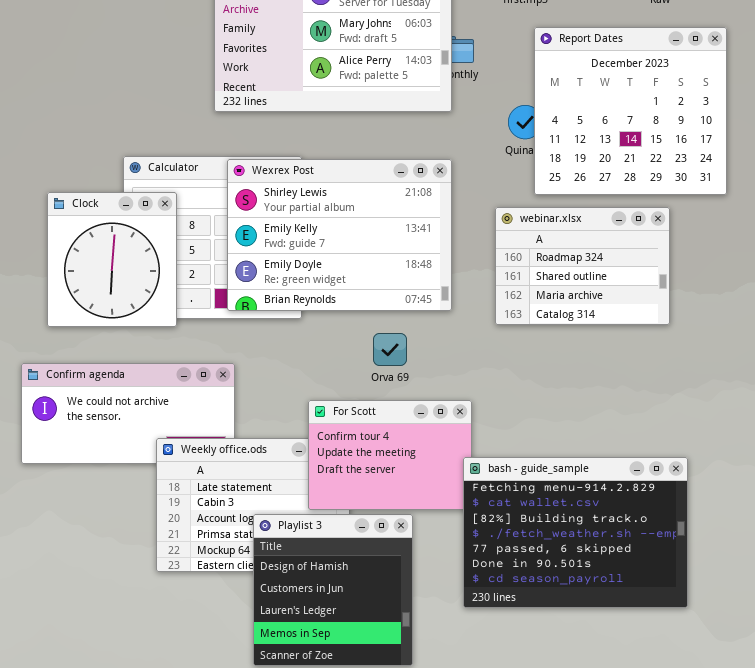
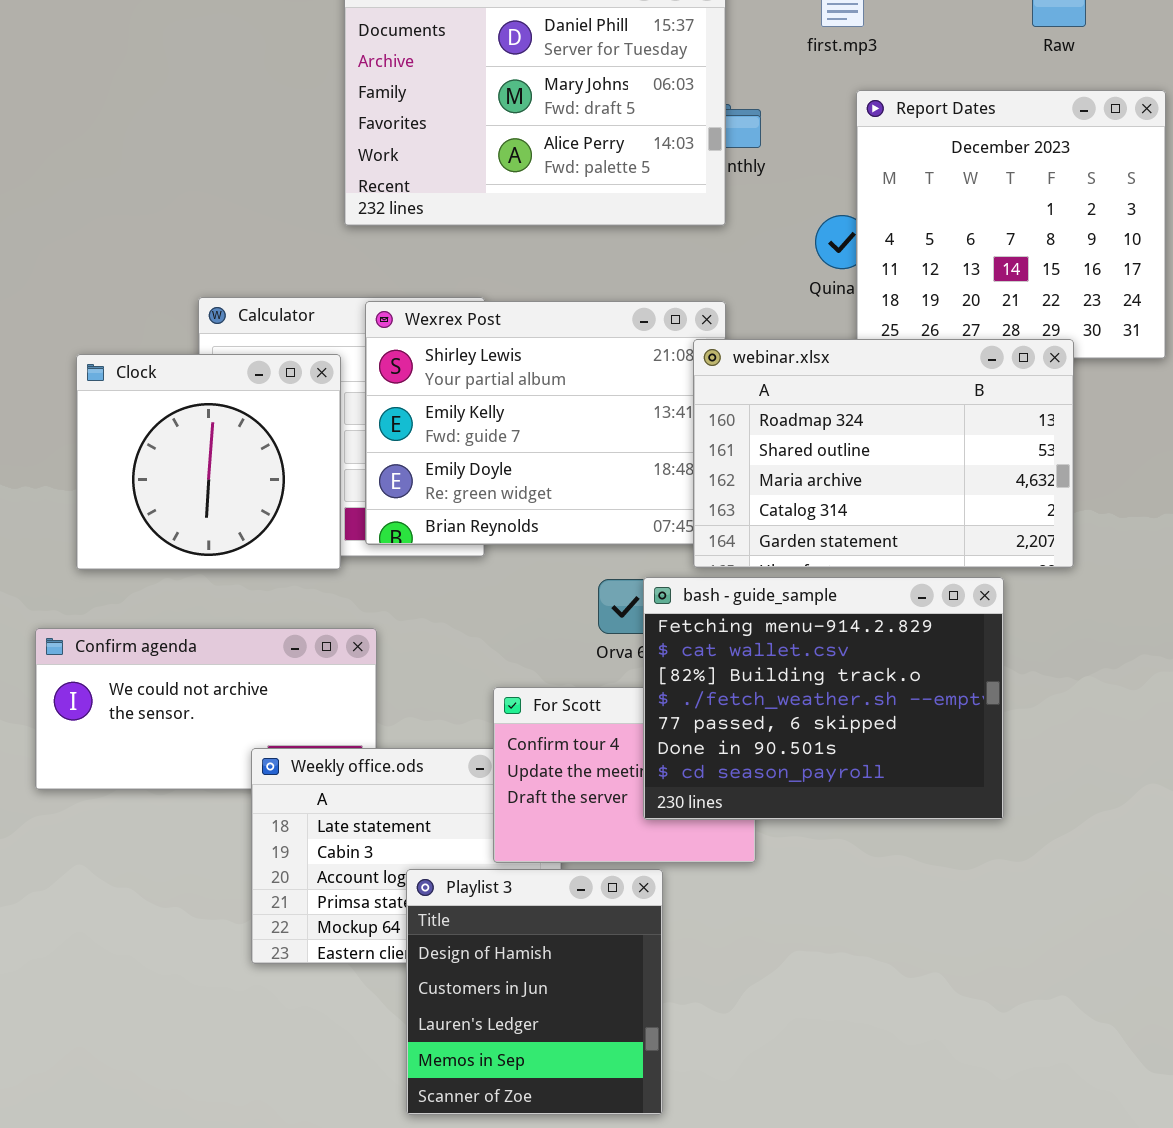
Clock: [47,192,177,327] -> [76,354,341,570], resized
webinar.xlsx: [495,207,670,325] -> [693,339,1074,568], resized
bash - guide_sample: [463,457,688,608] -> [643,577,1004,820], moved

